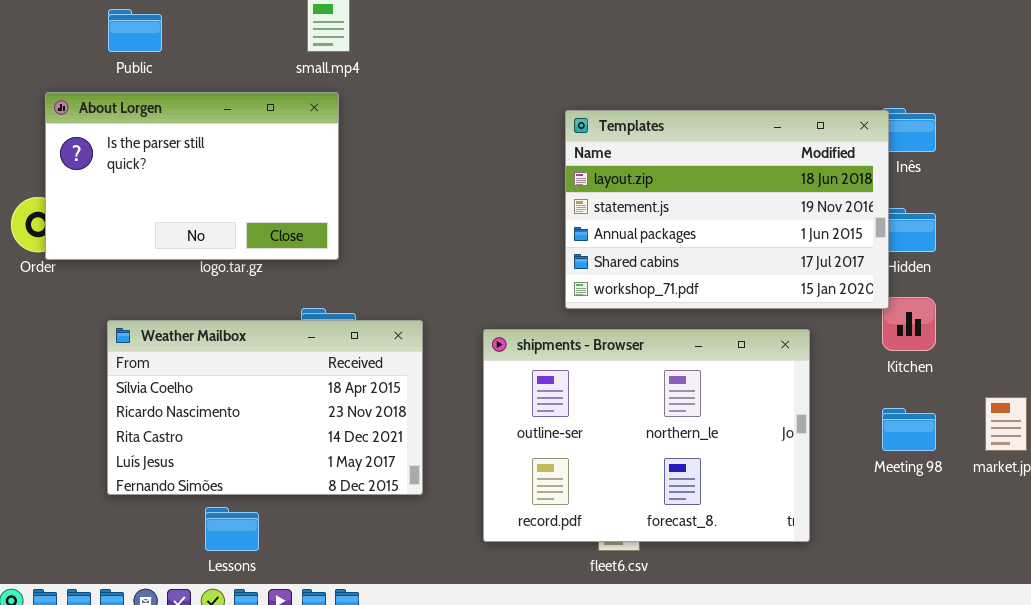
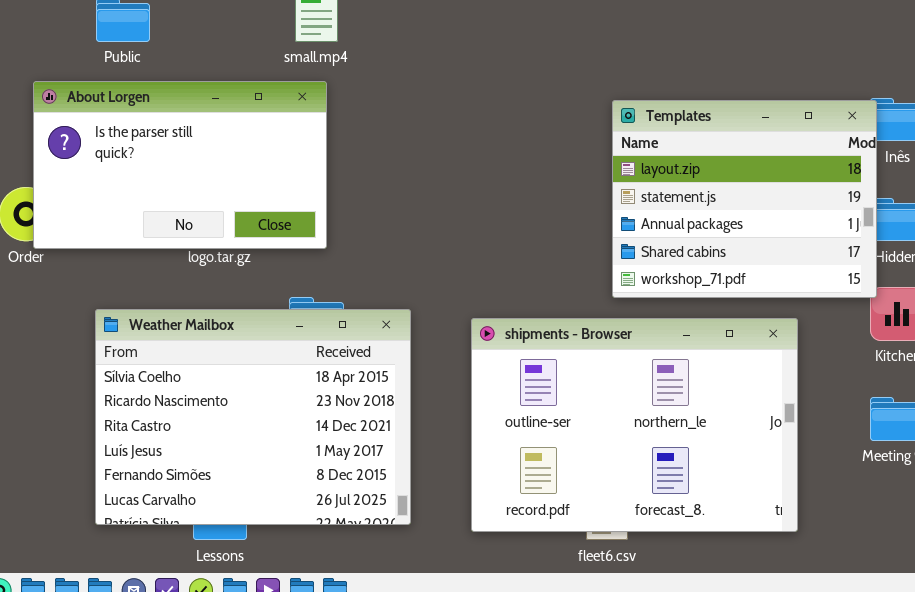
Templates: [565,110,889,309] -> [612,100,877,298], resized
Weather Mailbox: [107,320,423,495] -> [95,309,411,525], resized

